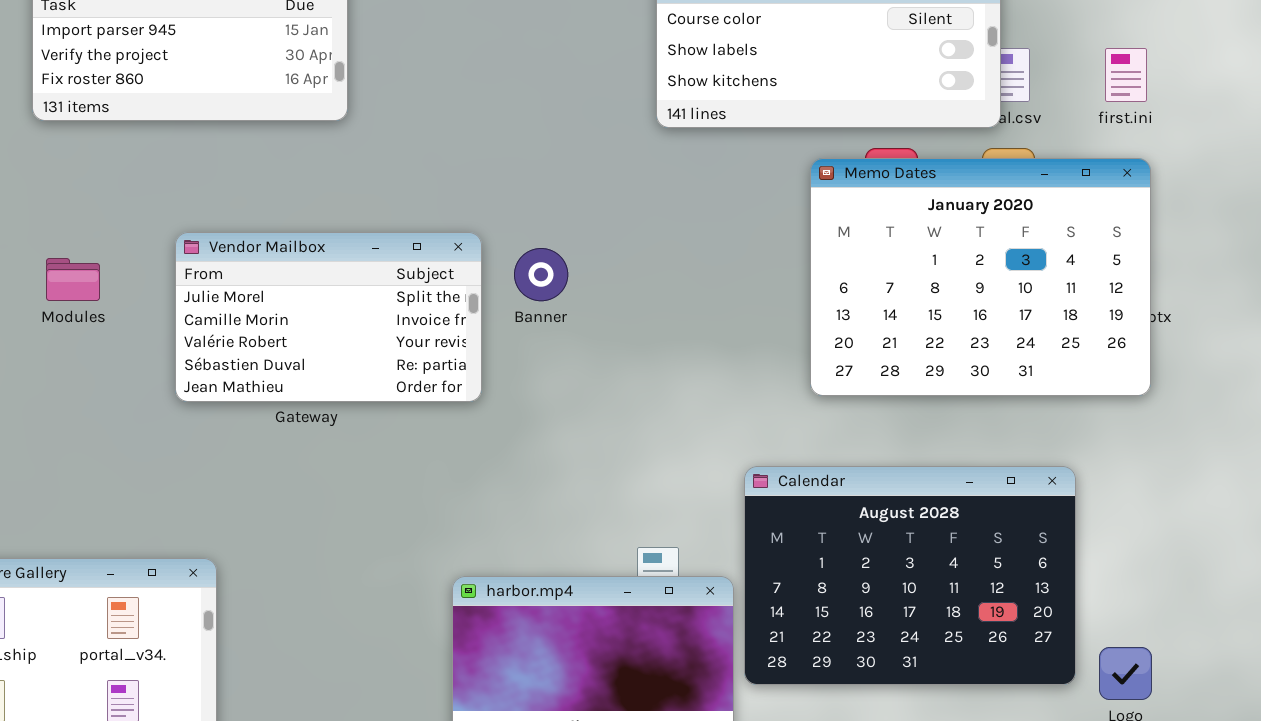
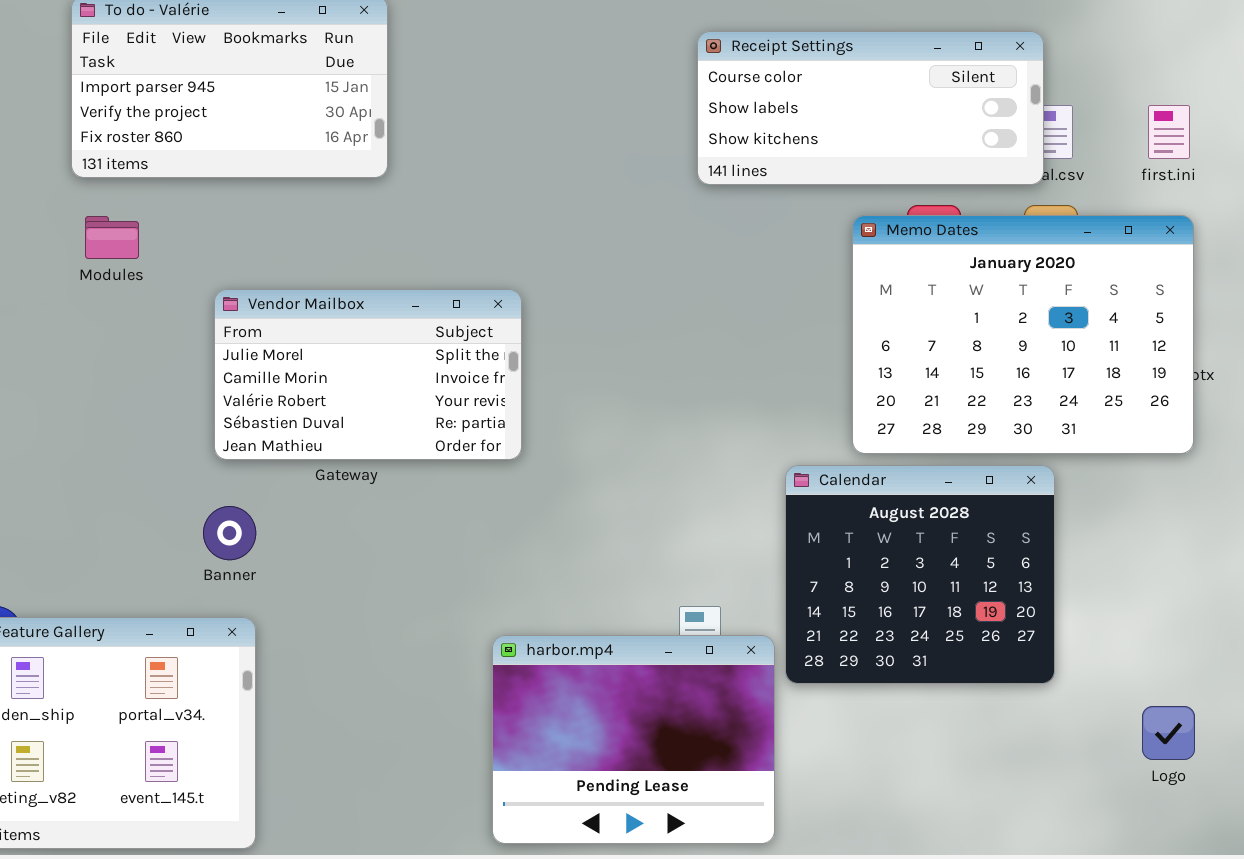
Banner: [514,248,568,301] -> [203,506,256,560], moved
Modules: [46,258,100,301] -> [85,216,139,259], moved
Calendar: [744,466,1076,685] -> [785,465,1055,684], moved, resized

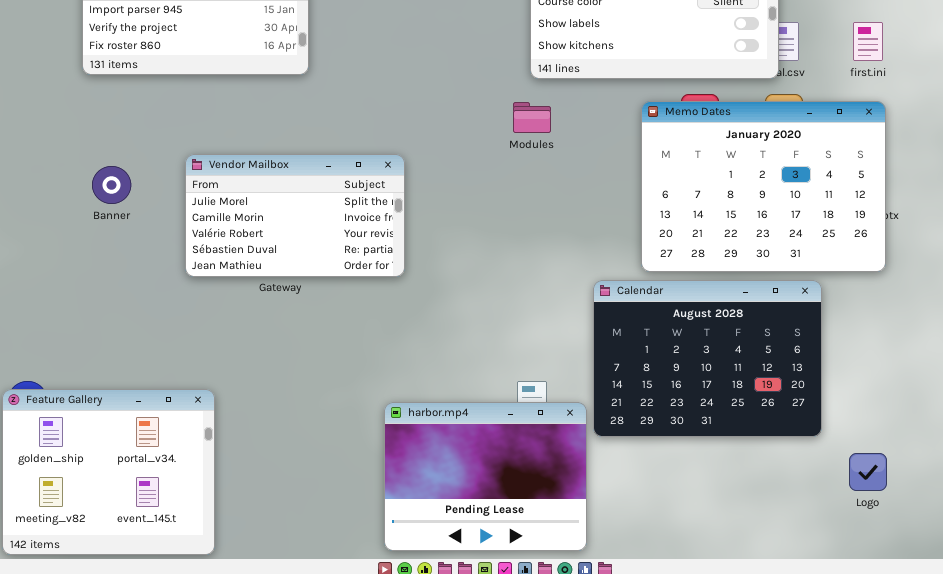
Modules: [85,216,139,259] -> [513,102,551,133], moved
Calendar: [785,465,1055,684] -> [593,280,822,437], resized
Banner: [203,506,256,560] -> [92,166,131,204], moved

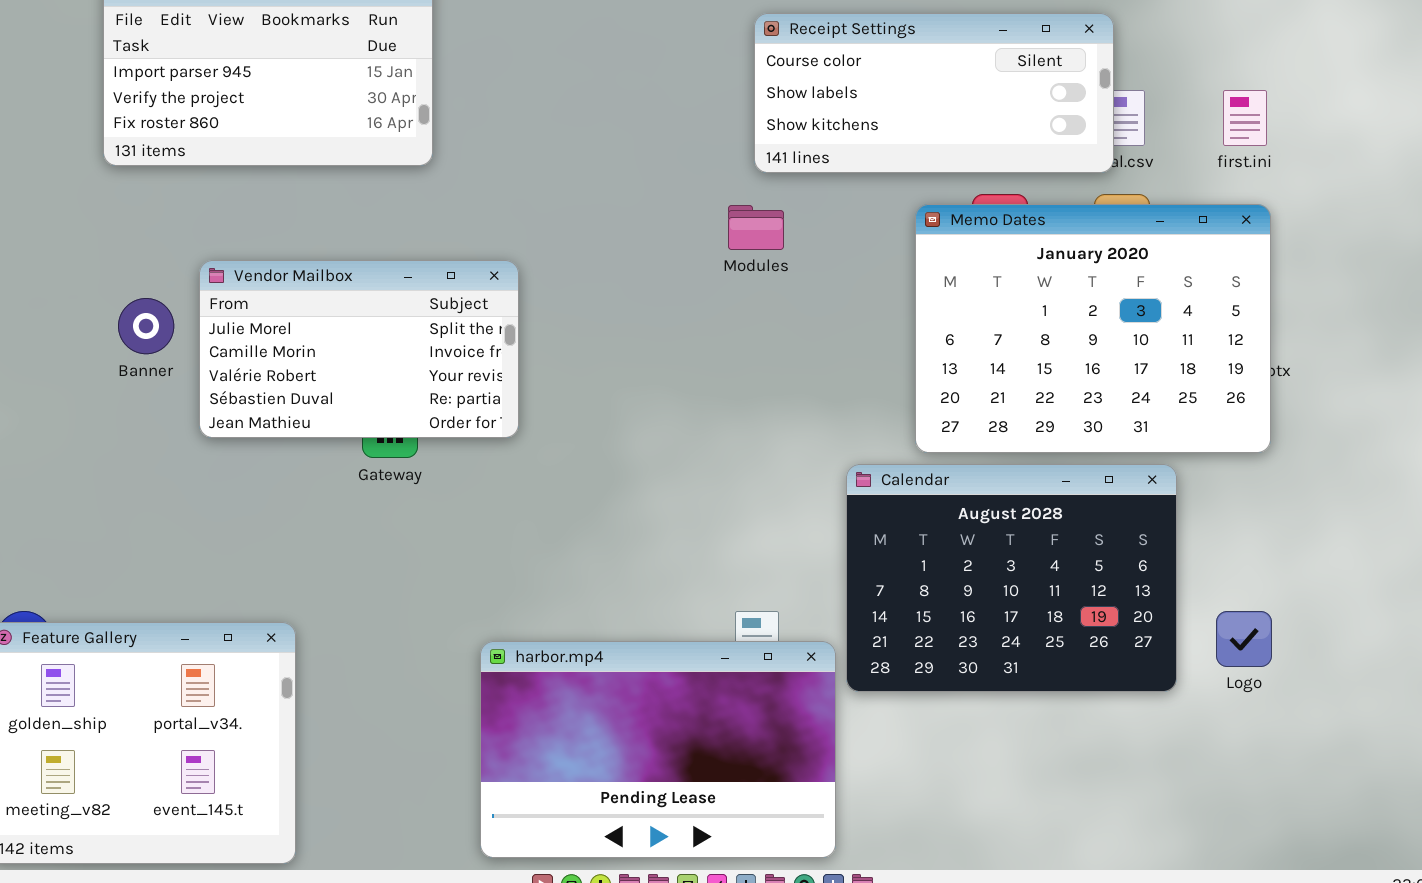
Vendor Mailbox: [185,154,405,277] -> [199,260,519,438], moved
harbor.mp4: [384,402,587,551] -> [480,641,836,858], resized
Logo: [849,453,887,491] -> [1216,611,1272,667], moved

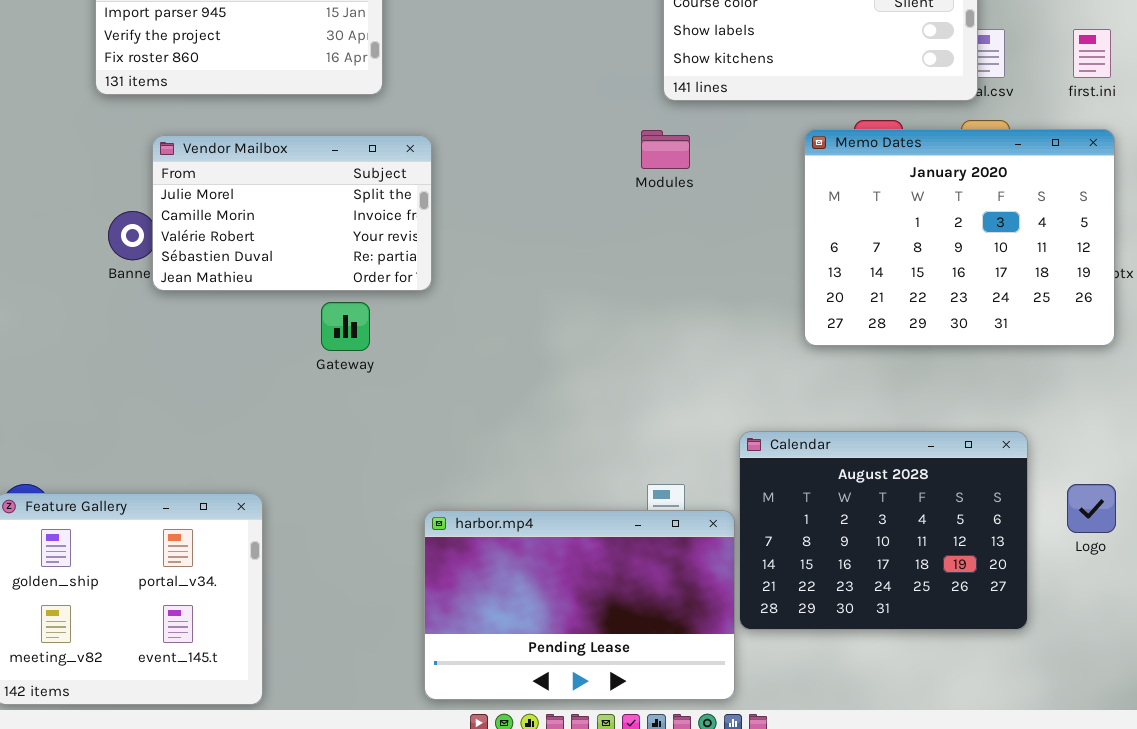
Vendor Mailbox: [199,260,519,438] -> [152,135,432,291], moved
Calendar: [846,464,1177,692] -> [739,431,1028,630], moved

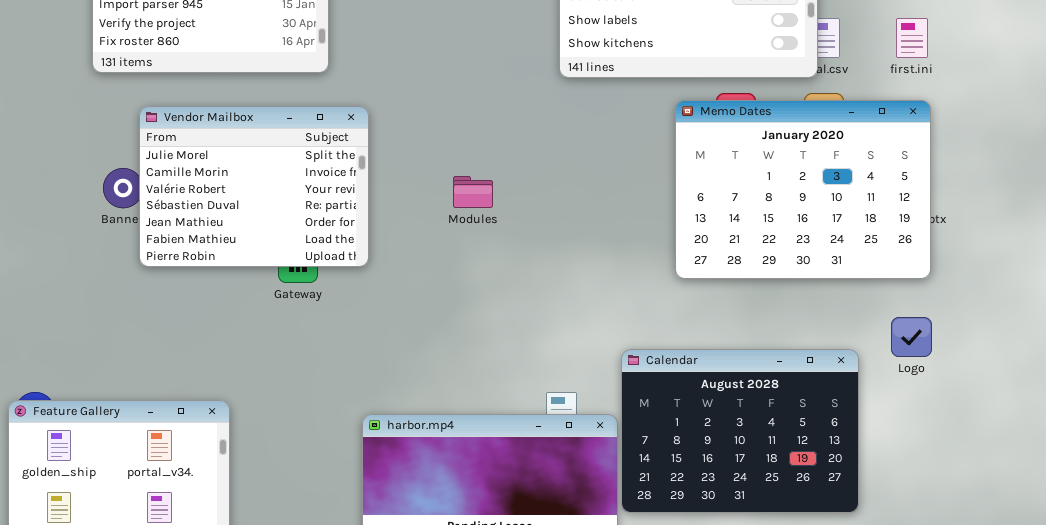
Modules: [641,130,690,169] -> [453,176,493,208], moved
Vendor Mailbox: [152,135,432,291] -> [139,106,369,267], resized
Logo: [1067,484,1116,533] -> [891,317,932,357], moved

